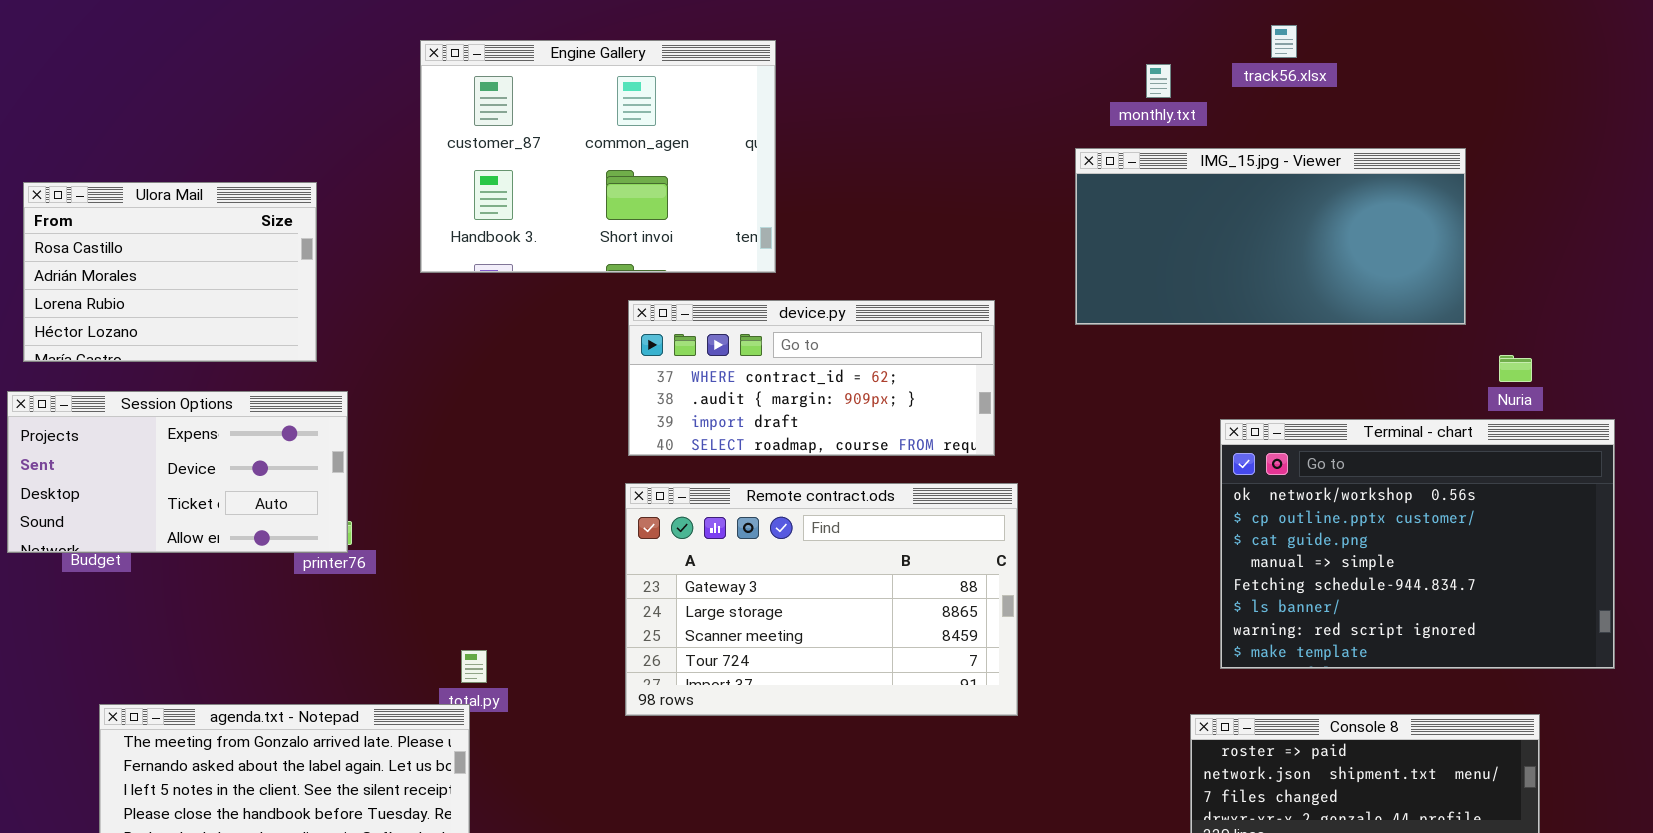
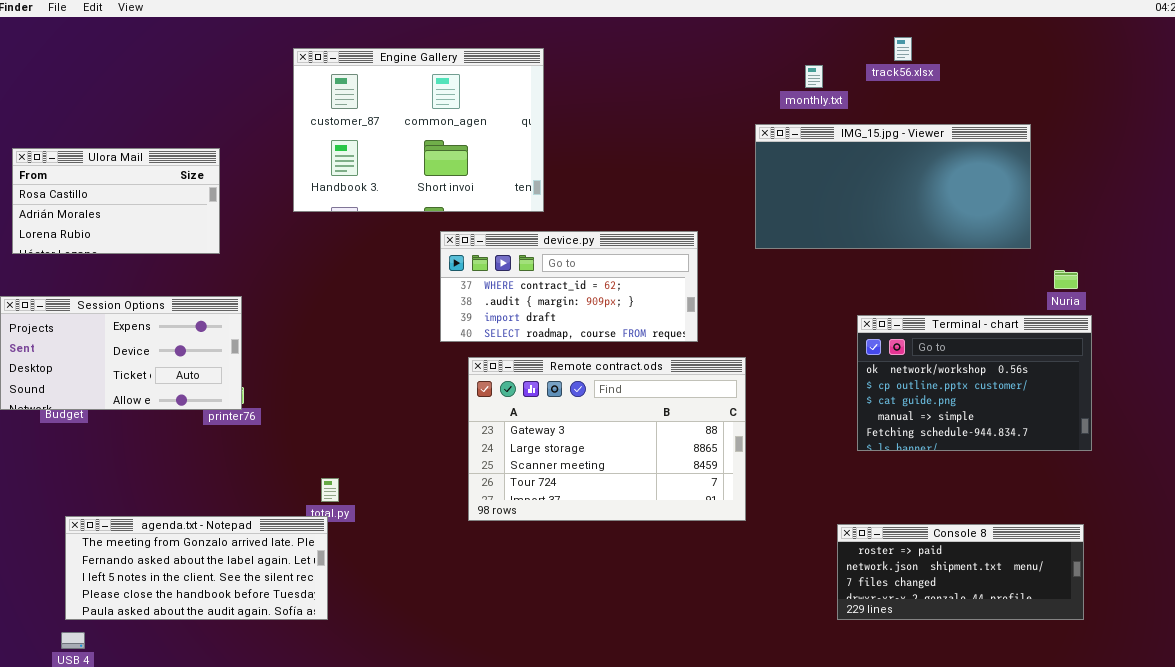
Ulora Mail: [23,182,317,362] -> [12,148,220,254], resized
Terminal - chart: [1220,419,1615,669] -> [857,315,1092,451], resized
Remote contract.ods: [625,483,1018,716] -> [468,357,746,521], moved

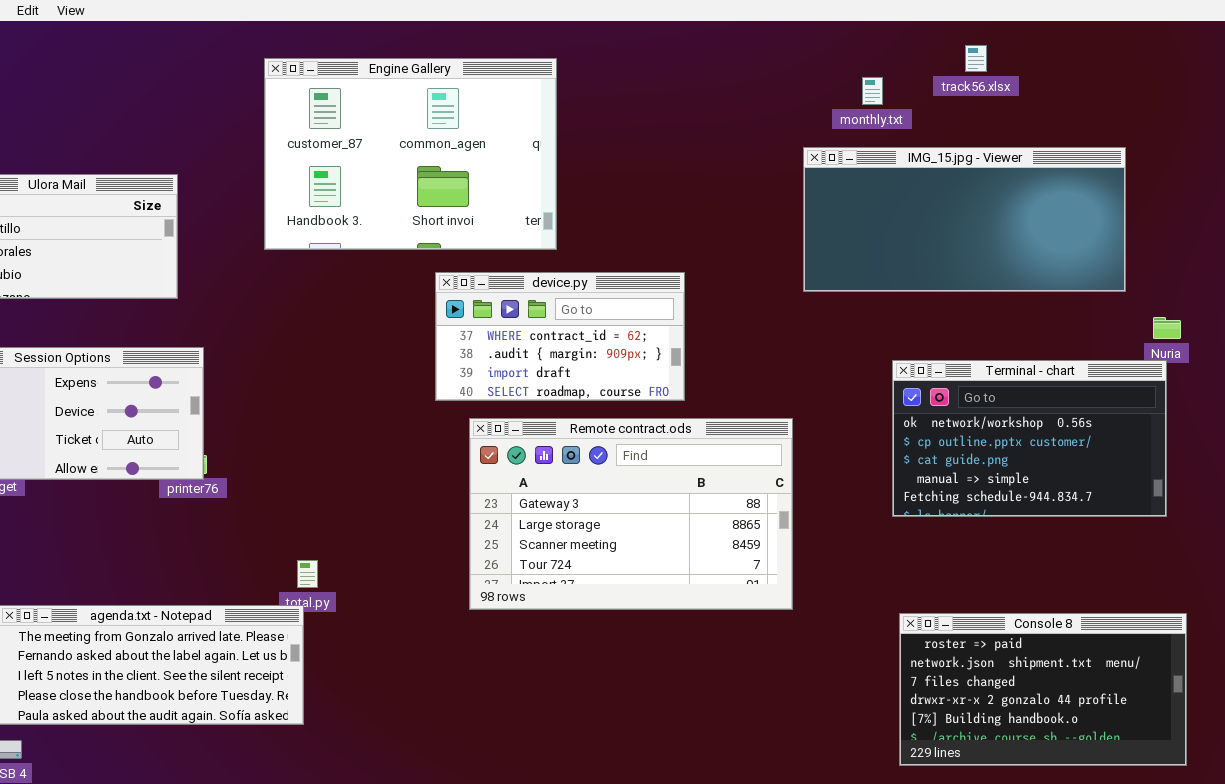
device.py: [440,231,698,342] -> [435,272,685,401], resized
Terminal - chart: [857,315,1092,451] -> [892,360,1167,517], moved
Console 8: [837,524,1084,620] -> [899,613,1187,766], resized

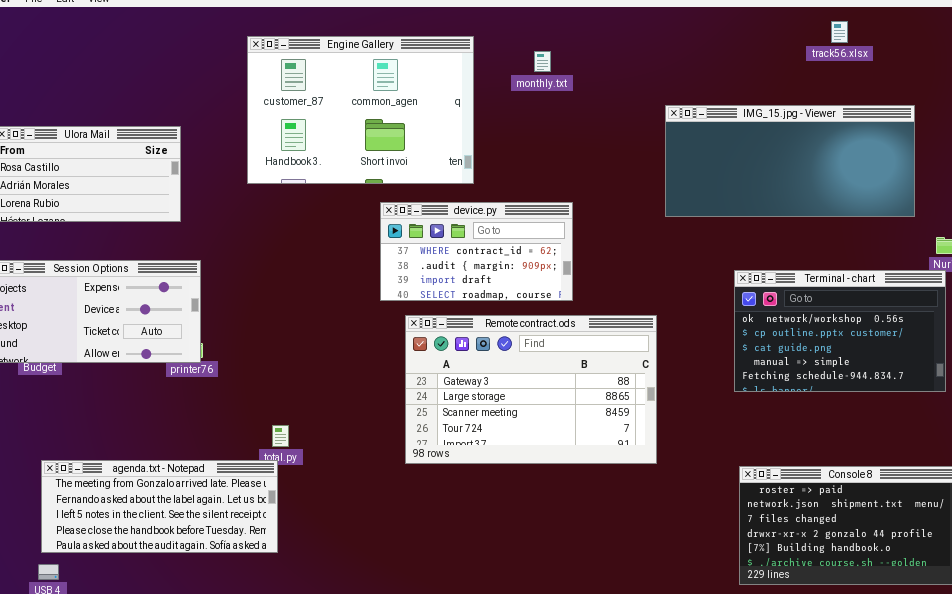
track56.xlsx: [965,45,987,72] -> [831,21,848,43], moved
monthly.txt: [862,77,883,105] -> [534,51,551,72], moved

